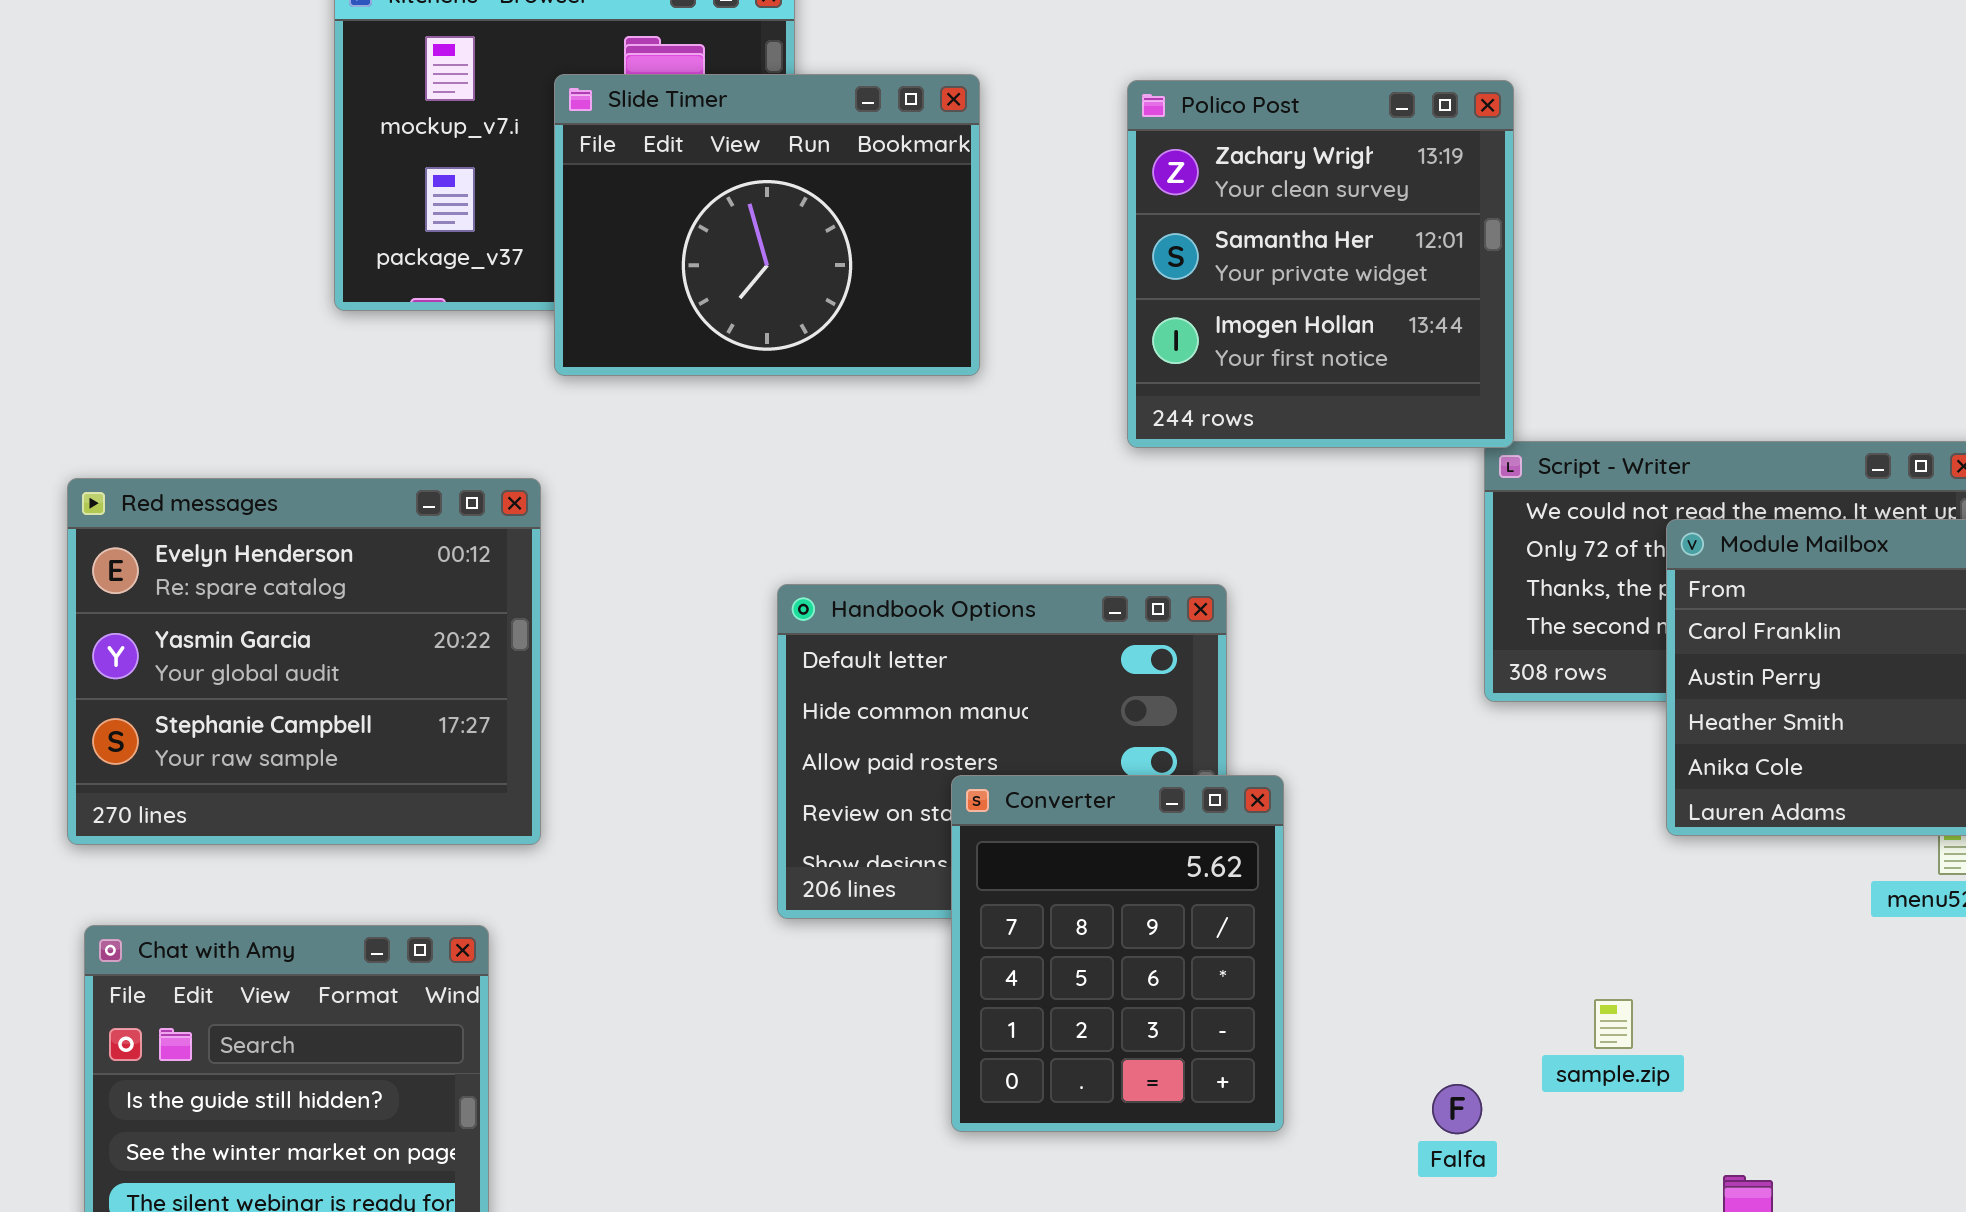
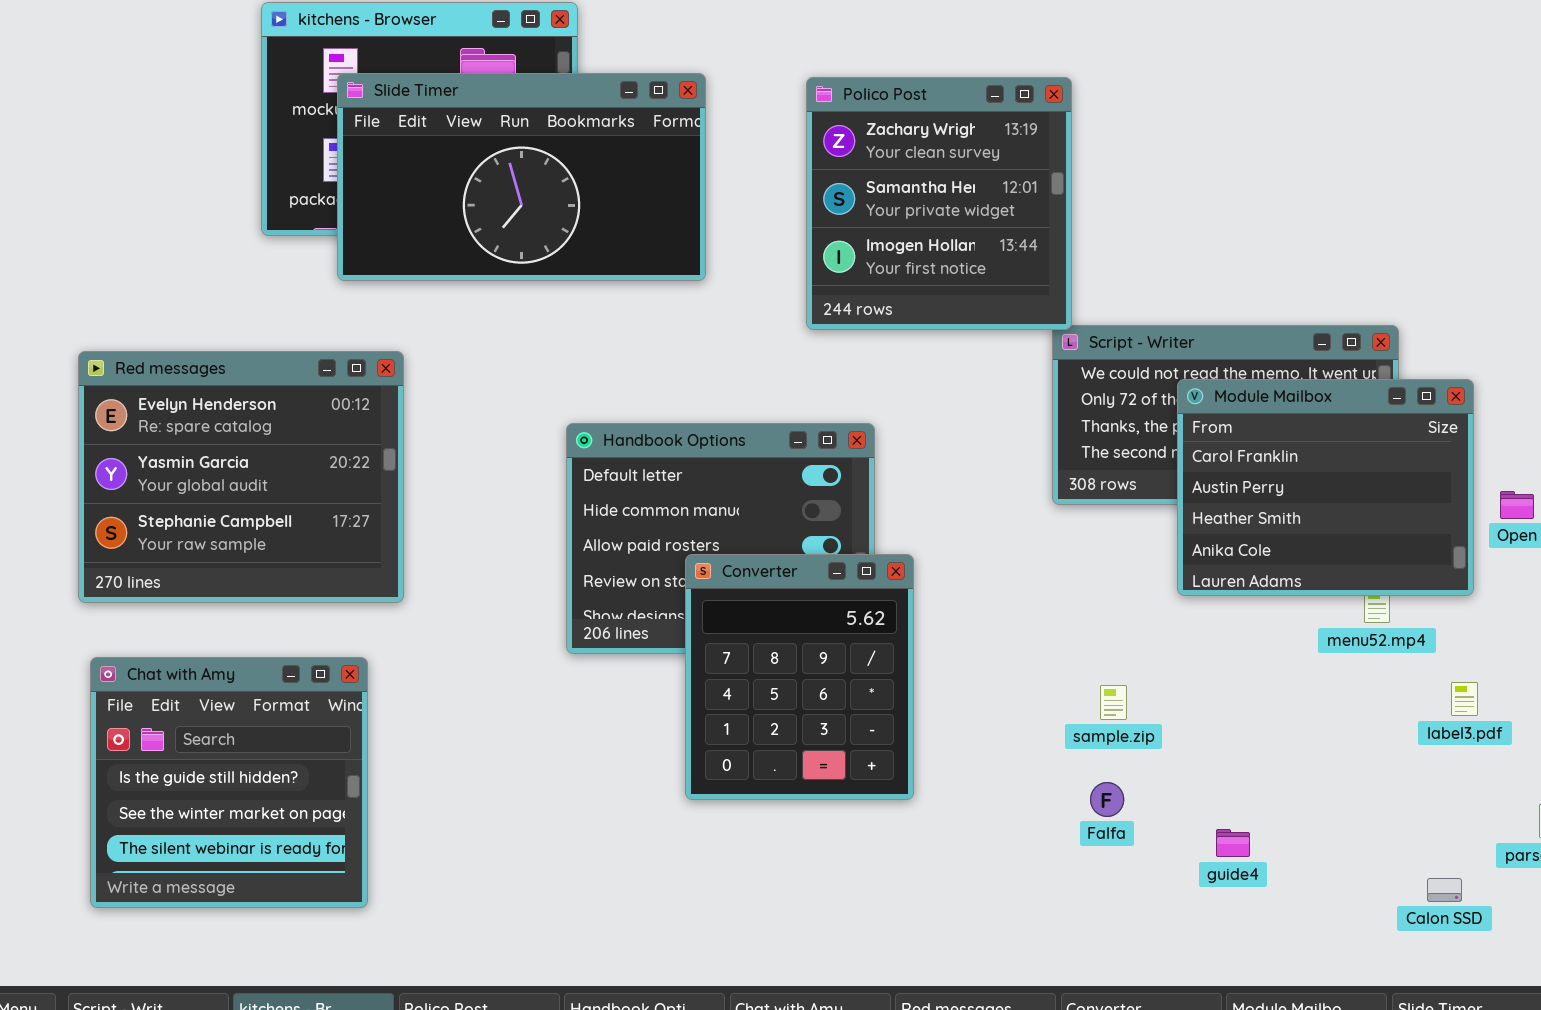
Slide Timer: [554,74,980,376] -> [337,73,706,281], resized
sample.zip: [1594,999,1633,1049] -> [1100,685,1127,720], moved
Falfa: [1432,1084,1482,1134] -> [1090,782,1124,817], moved

